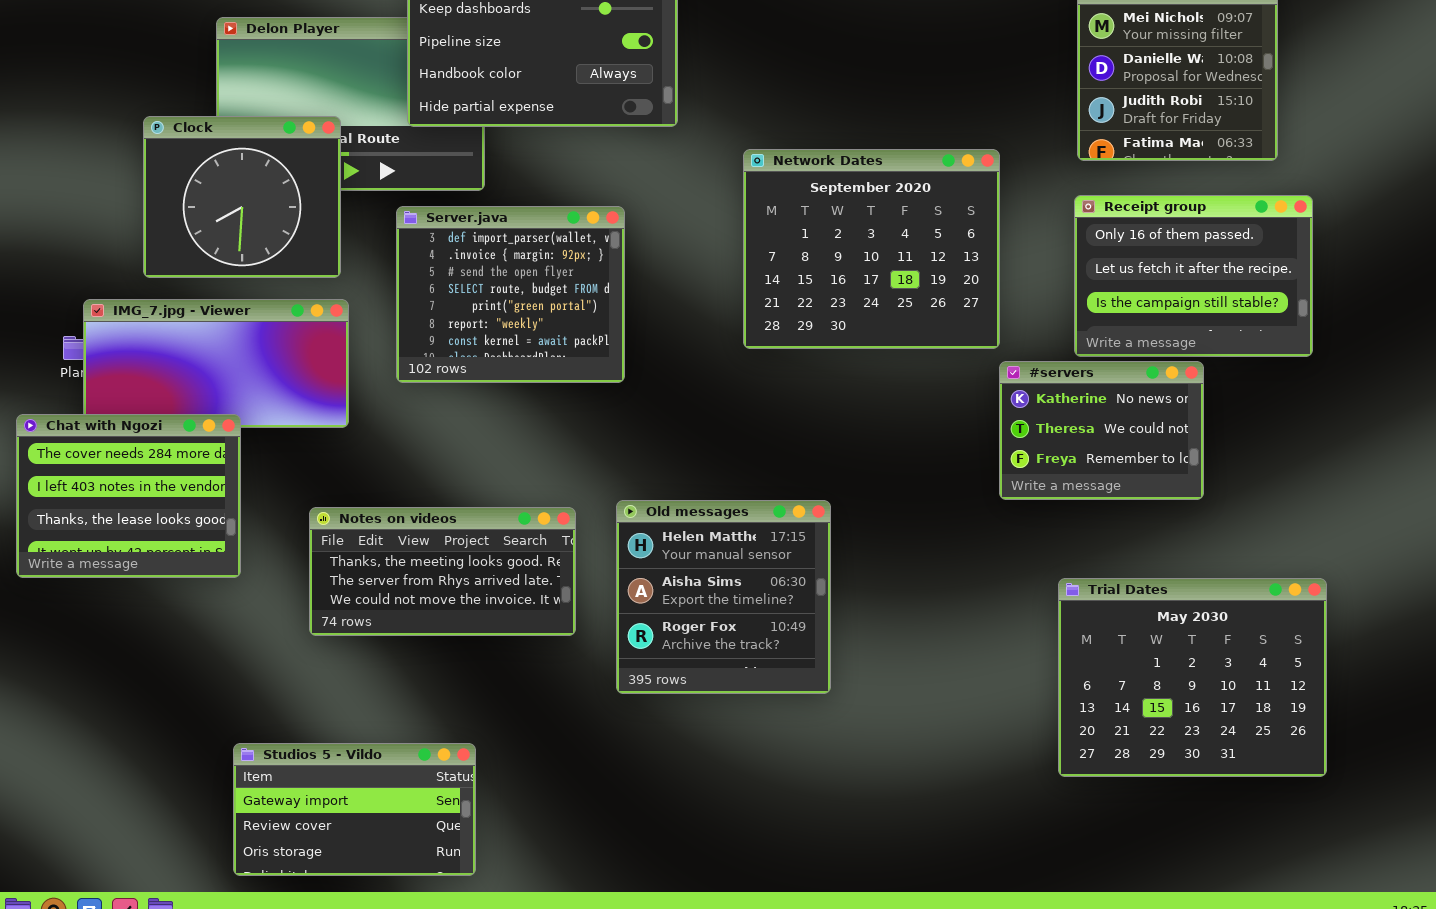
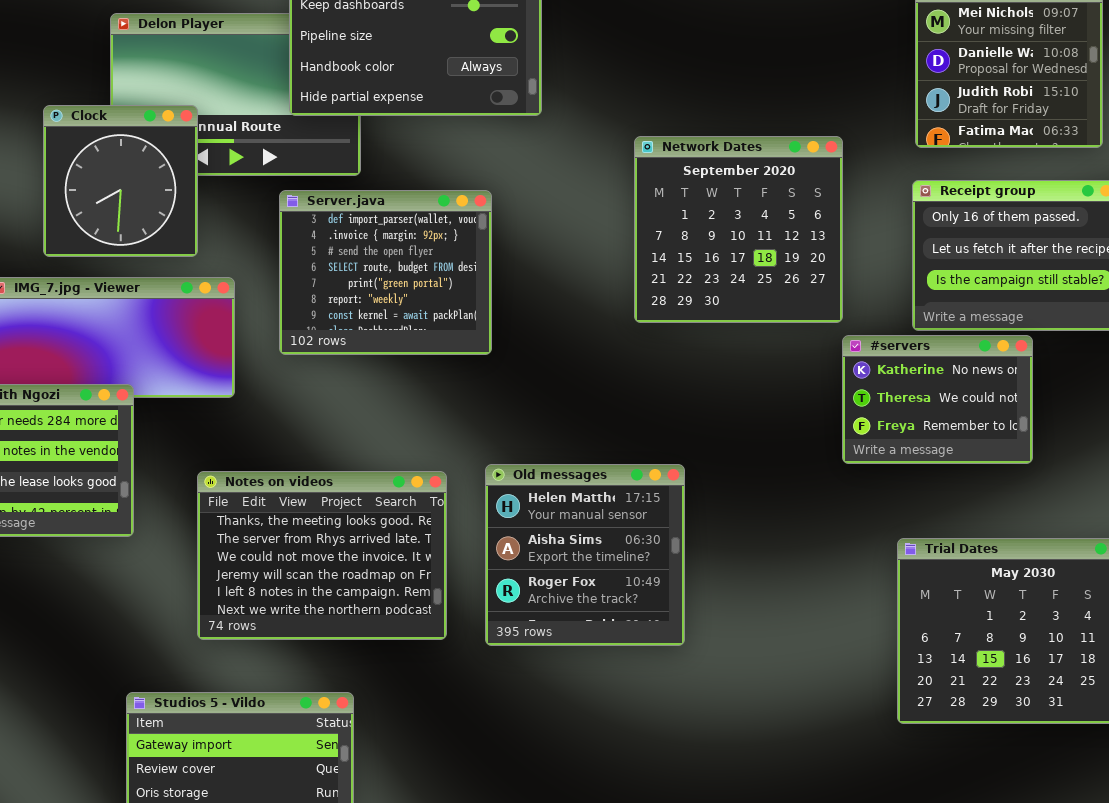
Clock: [143,116,341,278] -> [43,105,198,257], resized
Network Dates: [743,149,1000,349] -> [634,136,843,323], resized
Notes on videos: [309,507,576,636] -> [197,471,447,640], resized

